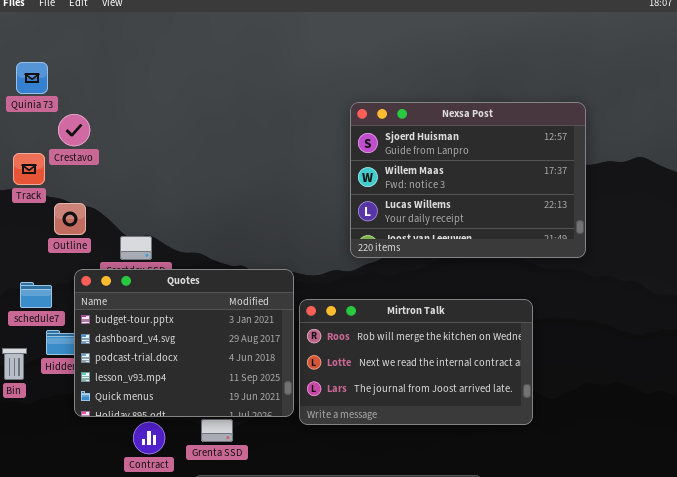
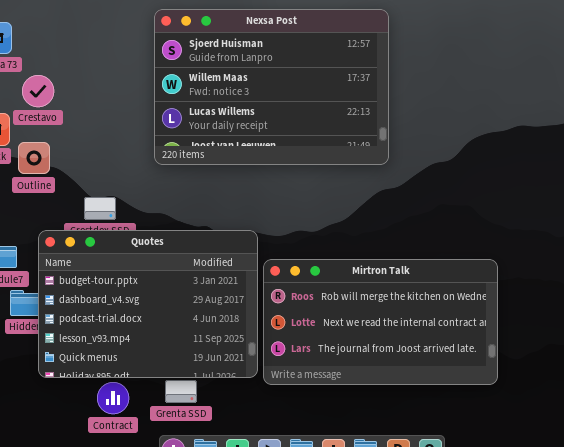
Nexsa Post: [350,102,586,258] -> [154,9,389,165], moved
Outline: [54,203,86,235] -> [18,142,50,174], moved

